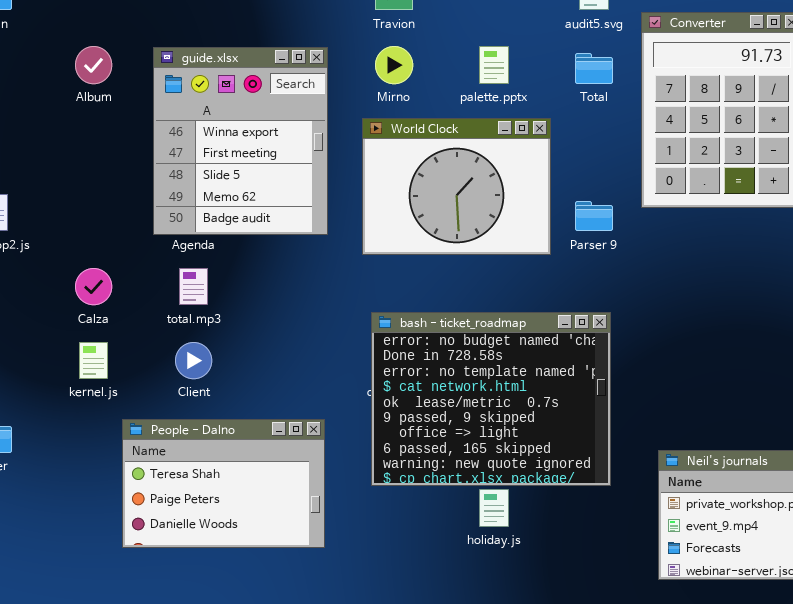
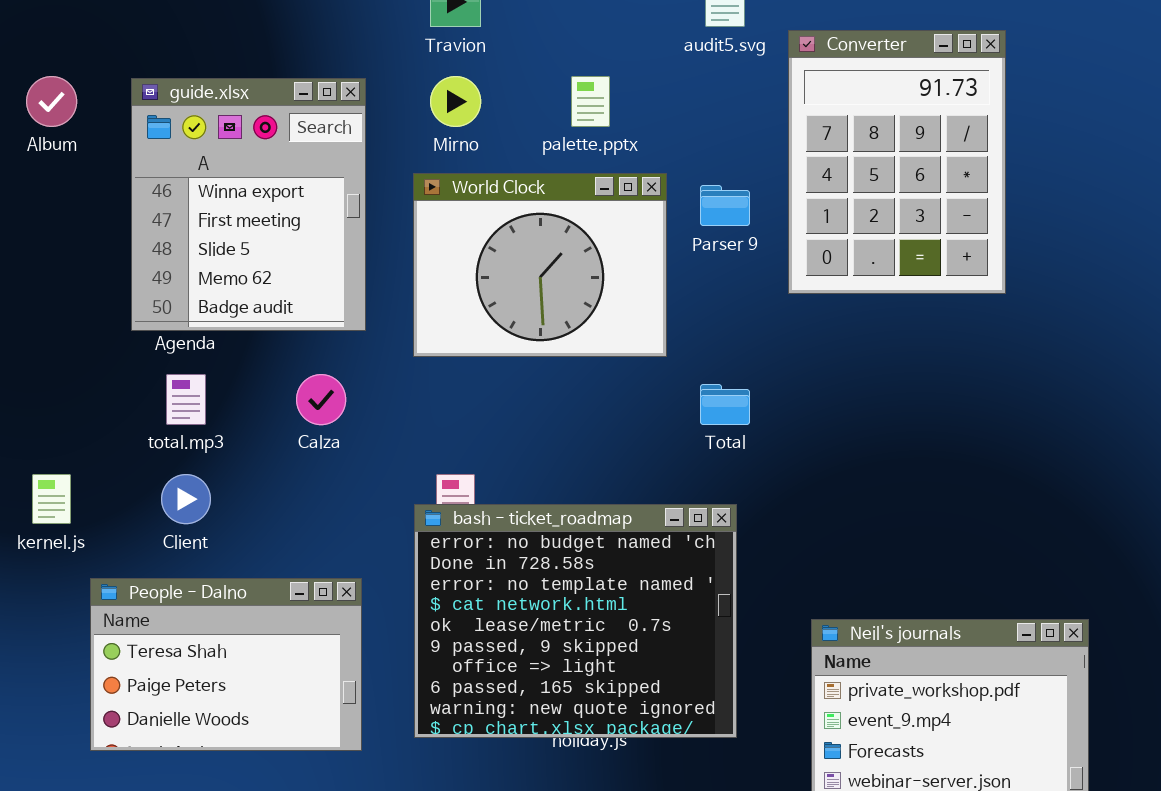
Total: [575,53,613,84] -> [700,384,750,425], moved
Parser 9: [575,201,613,231] -> [700,185,750,226], moved
Calza: [75,268,112,305] -> [296,374,346,425], moved
bash - ticket_roadmap: [371,312,611,486] -> [414,504,737,738], moved

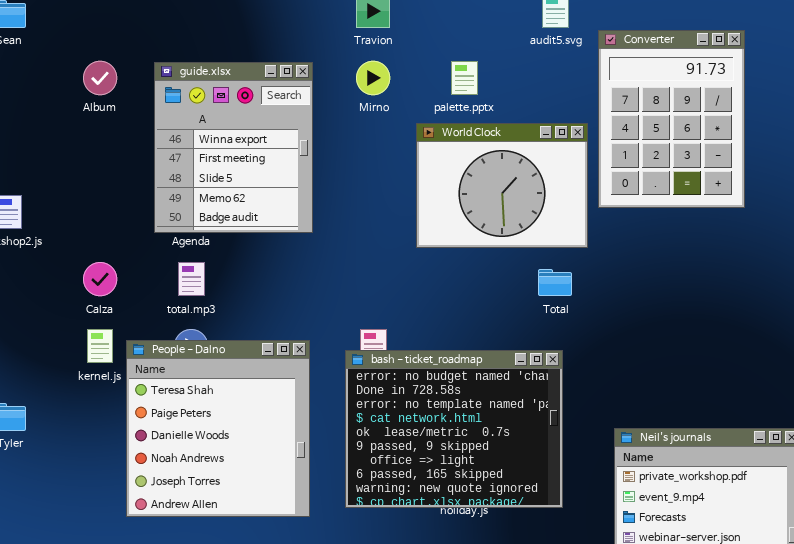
World Clock: [413,173,667,357] -> [416,123,588,248], moved
Calza: [296,374,346,425] -> [83,262,117,296], moved
People - Dalno: [90,578,362,751] -> [126,340,310,517], resized

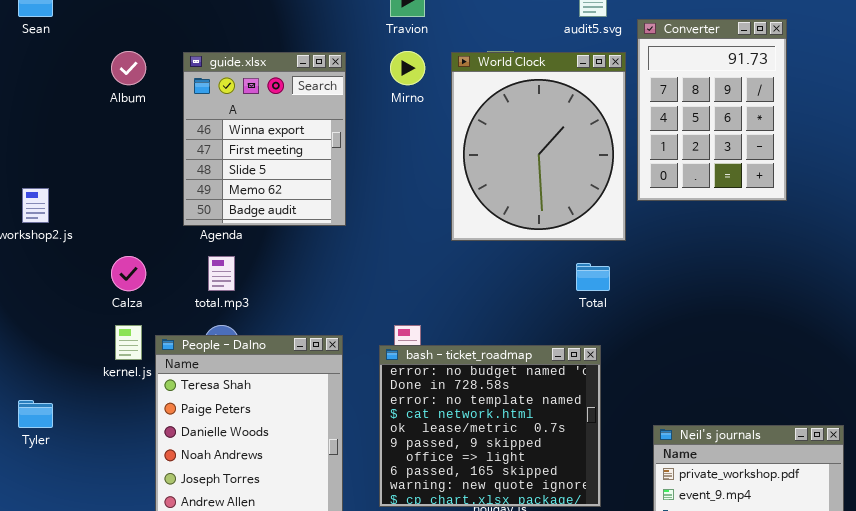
World Clock: [416,123,588,248] -> [451,52,626,241], resized

